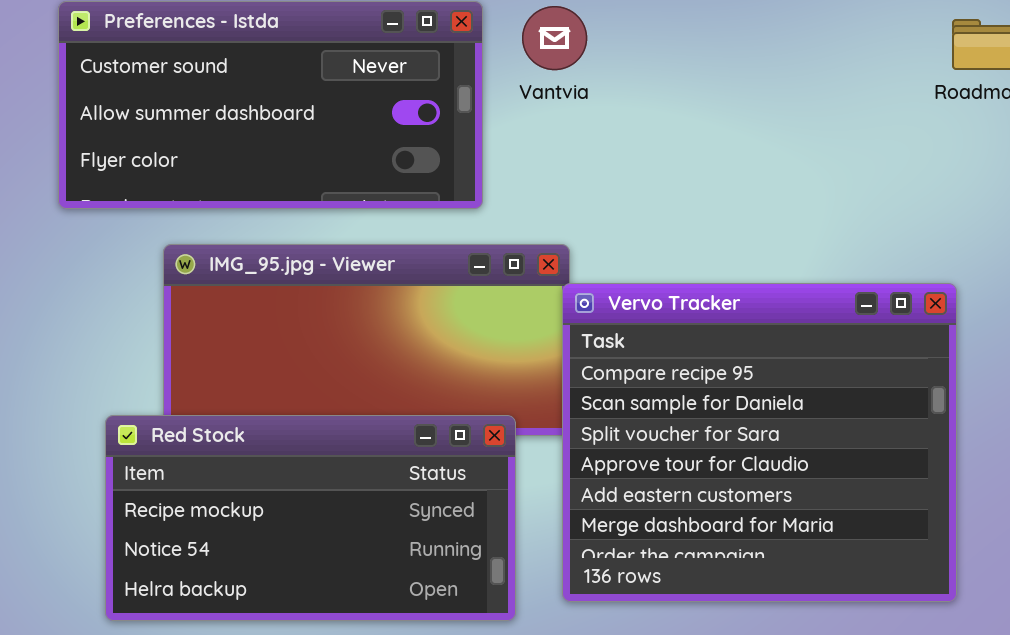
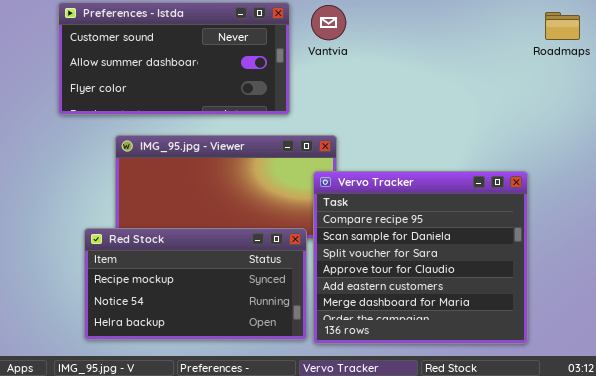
Vervo Tracker: [562,283,957,602] -> [313,171,528,344], moved

